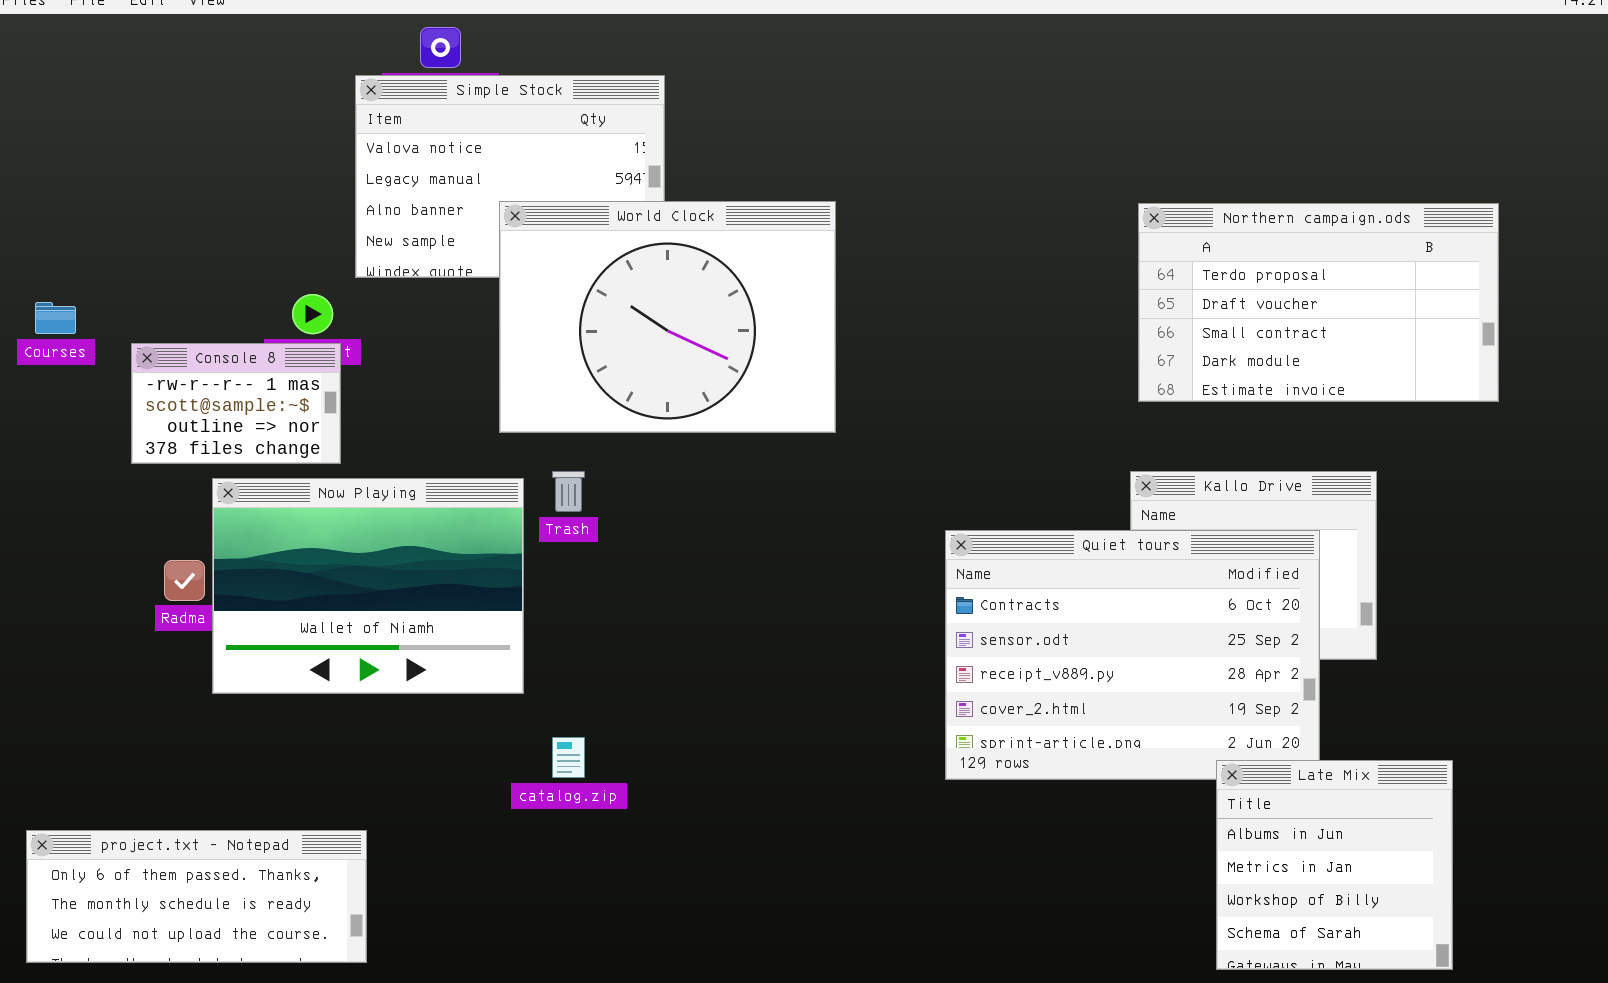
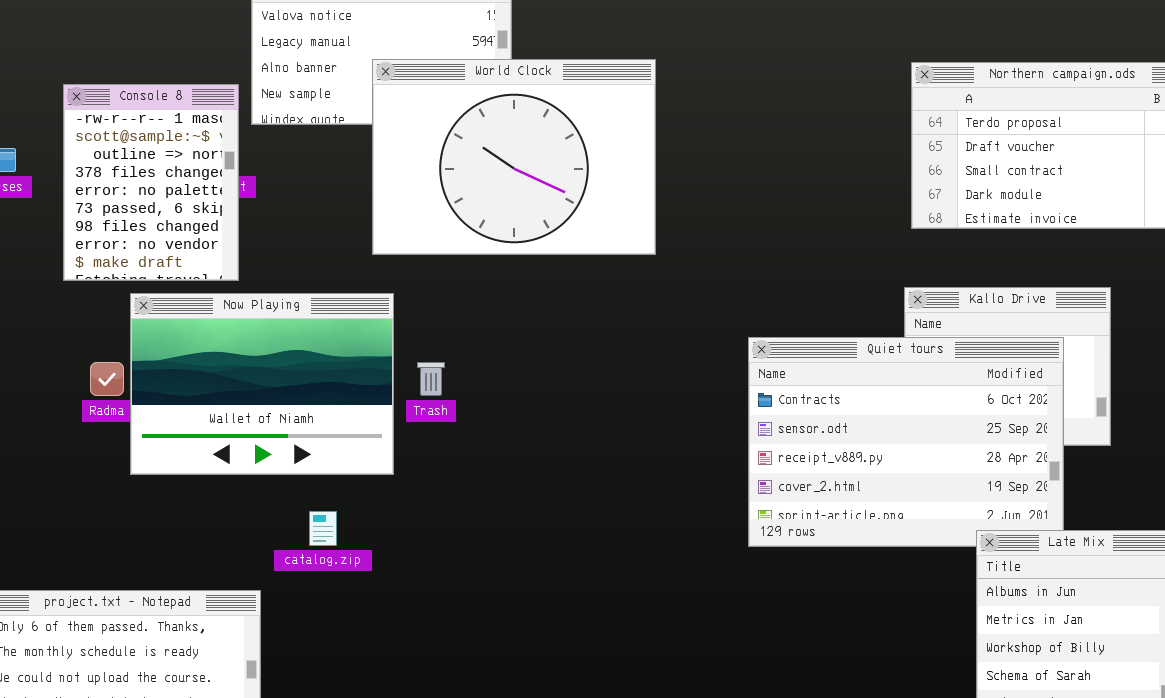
Console 8: [131,343,341,464] -> [63,84,239,281], resized
Trash: [552,471,585,512] -> [417,362,445,396], moved
catalog.zip: [552,737,585,778] -> [309,511,337,546], moved

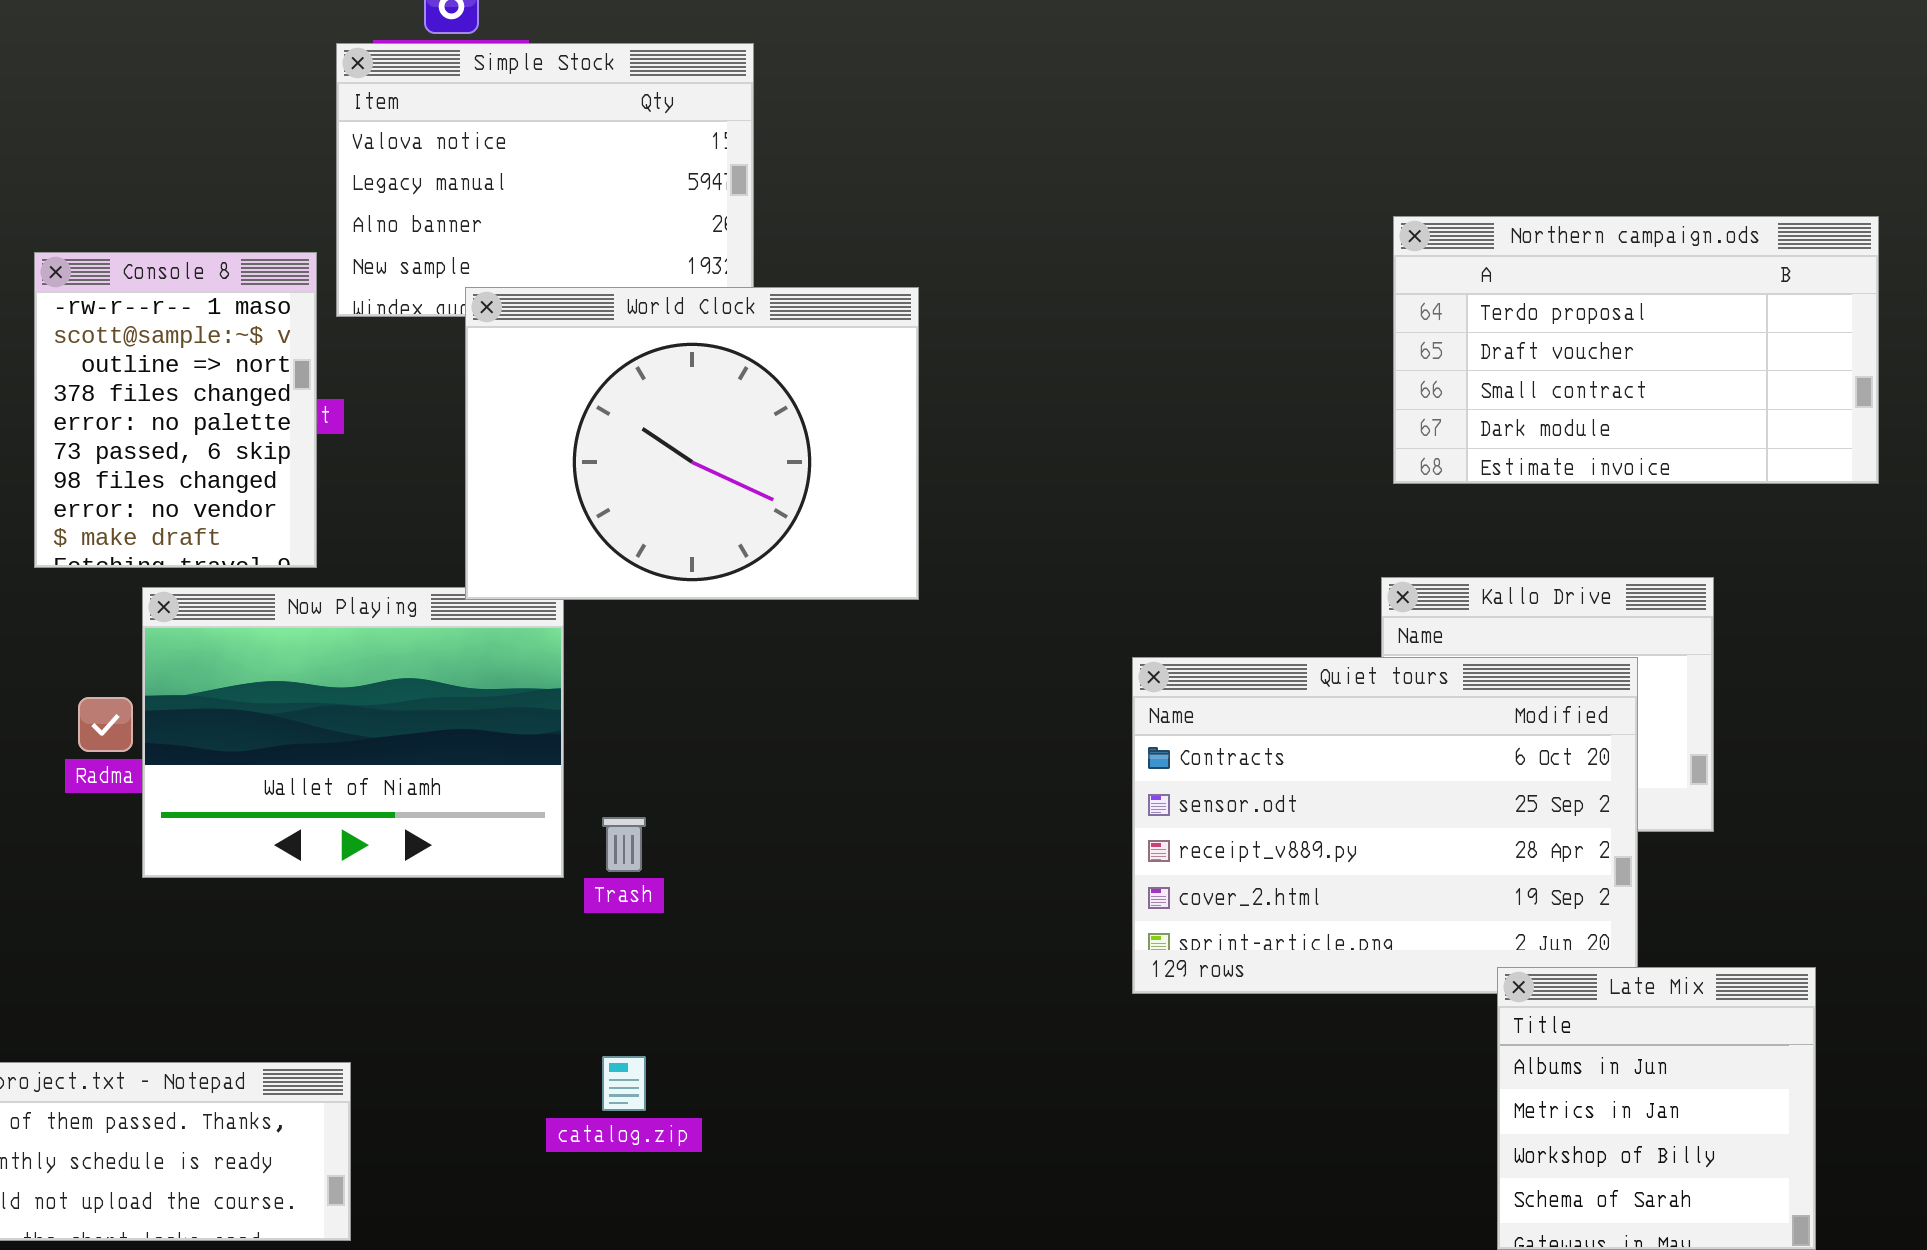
World Clock: [372,59,656,255] -> [465,287,919,600], moved
Trash: [417,362,445,396] -> [602,817,646,872], moved
catalog.zip: [309,511,337,546] -> [602,1056,646,1111], moved

